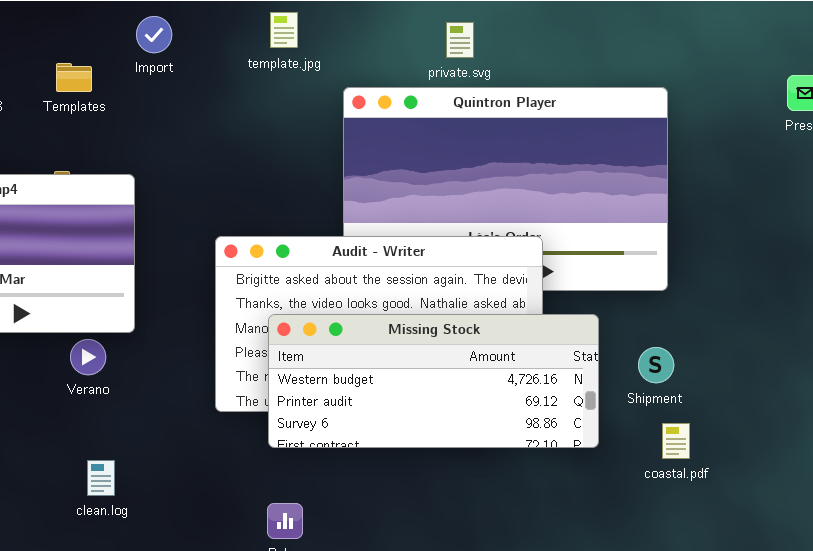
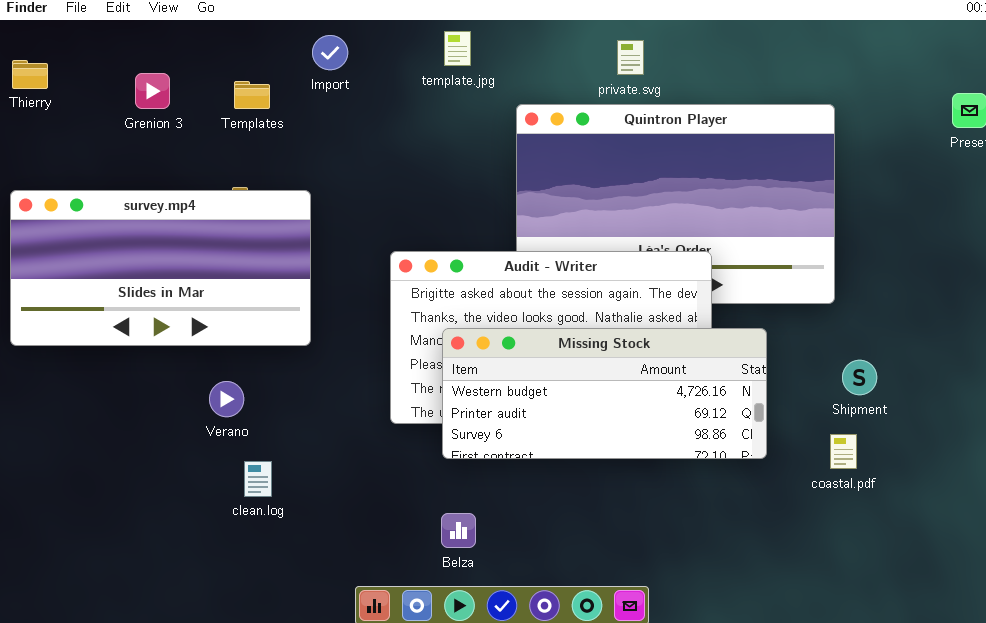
Verano: [70,339,106,375] -> [209,381,244,417], moved
Shipment: [638,347,674,383] -> [842,360,877,395], moved
clean.log: [87,460,115,496] -> [244,461,272,497], moved

